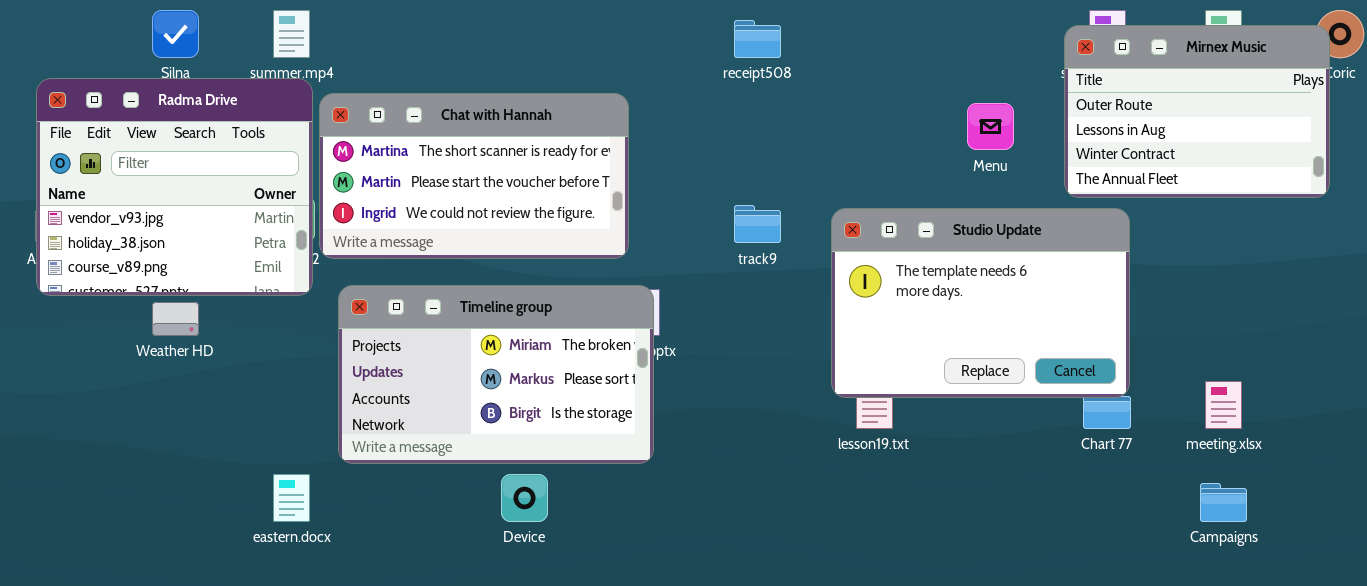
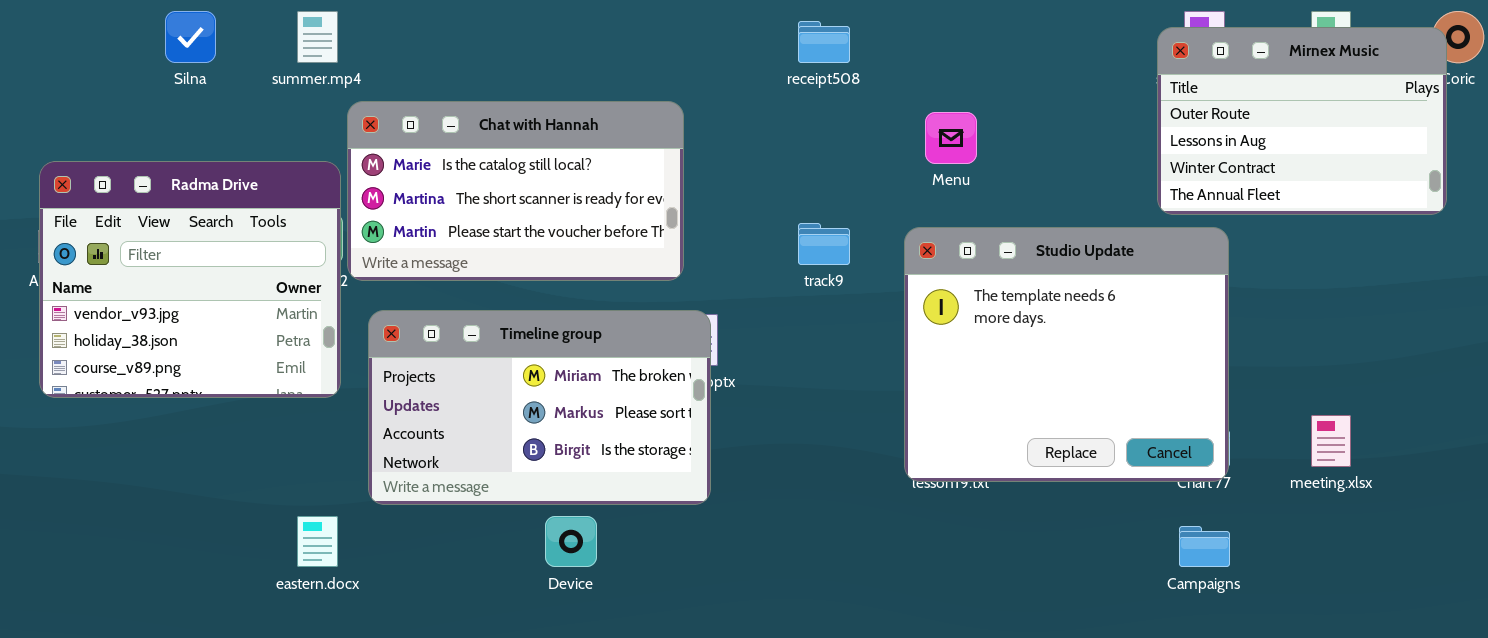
Radma Drive: [36,78,313,296] -> [39,161,341,398], moved
Chat with Hannah: [319,93,629,259] -> [347,101,684,281], scrolled up 1 row
Menu: [967,103,1014,150] -> [925,112,977,164], moved
Studio Update: [831,208,1130,398] -> [904,227,1229,482], resized
Campaigns: [1200,483,1247,522] -> [1179,526,1230,567], moved

